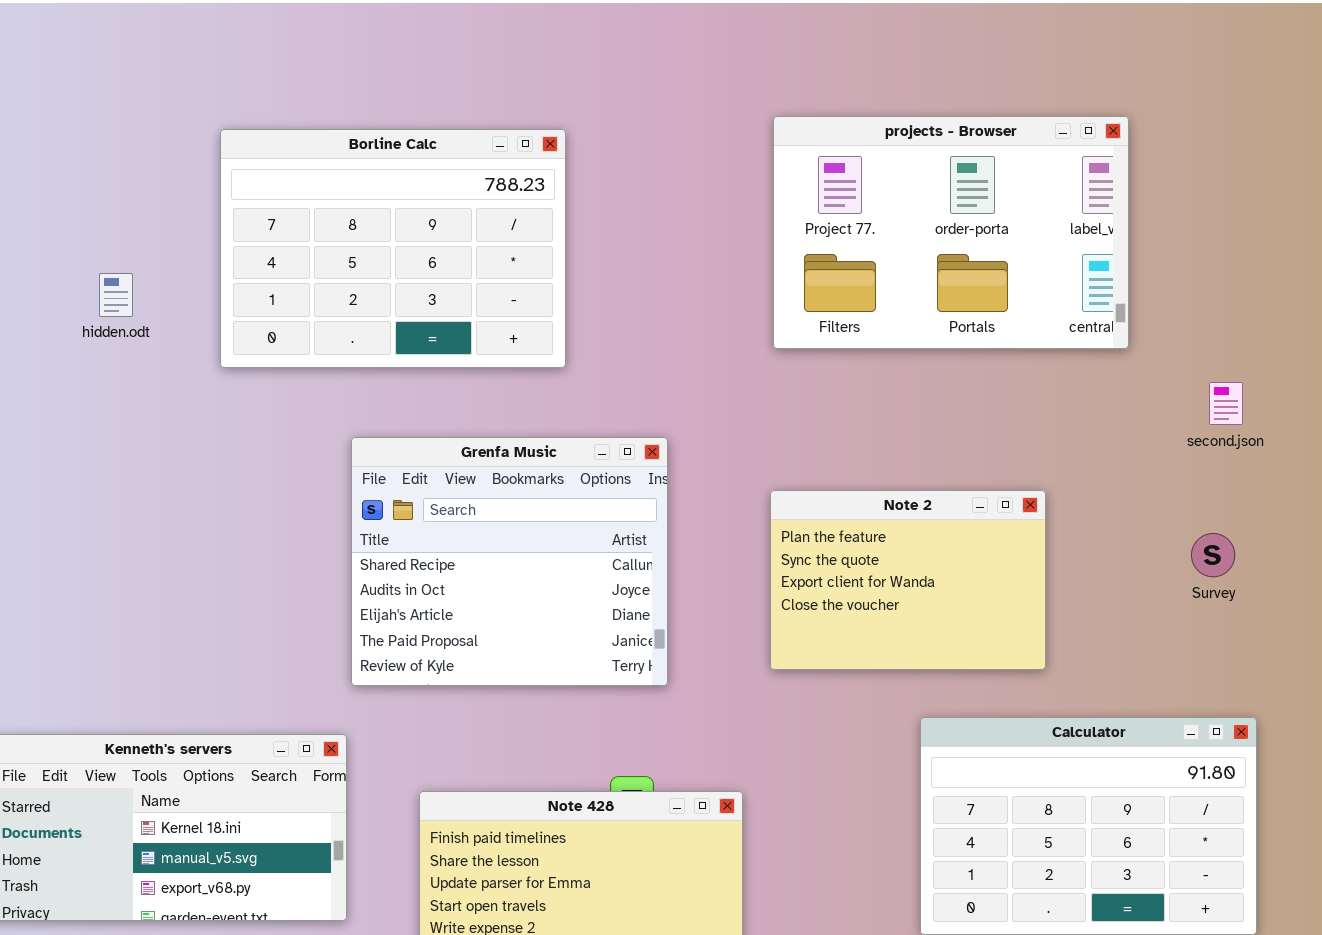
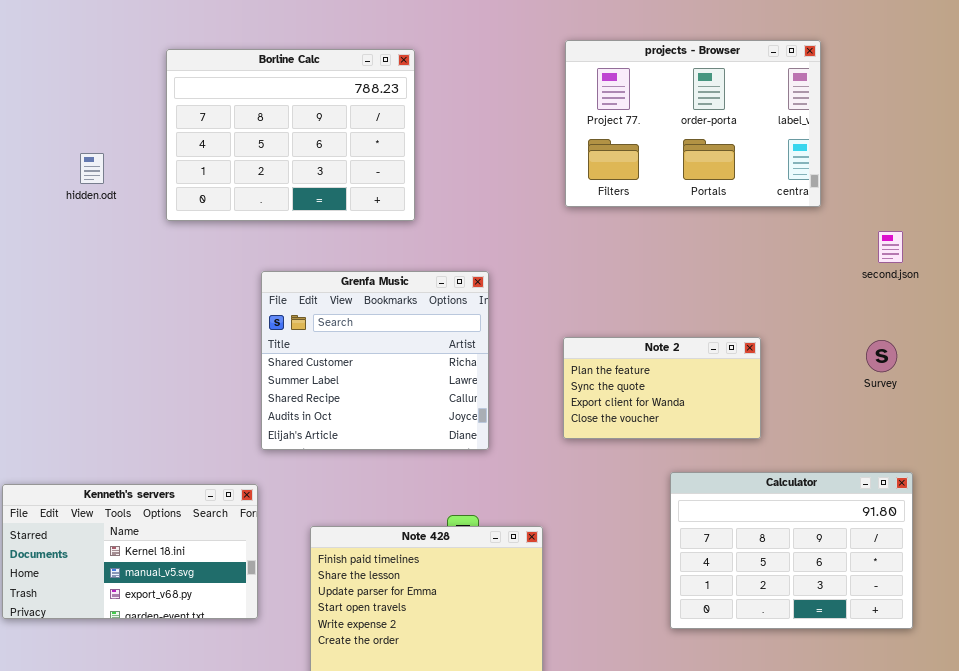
Grenfa Music: [351,437,668,686] -> [261,271,489,450], scrolled up 2 rows
Note 2: [770,490,1046,670] -> [563,337,761,439], resized

